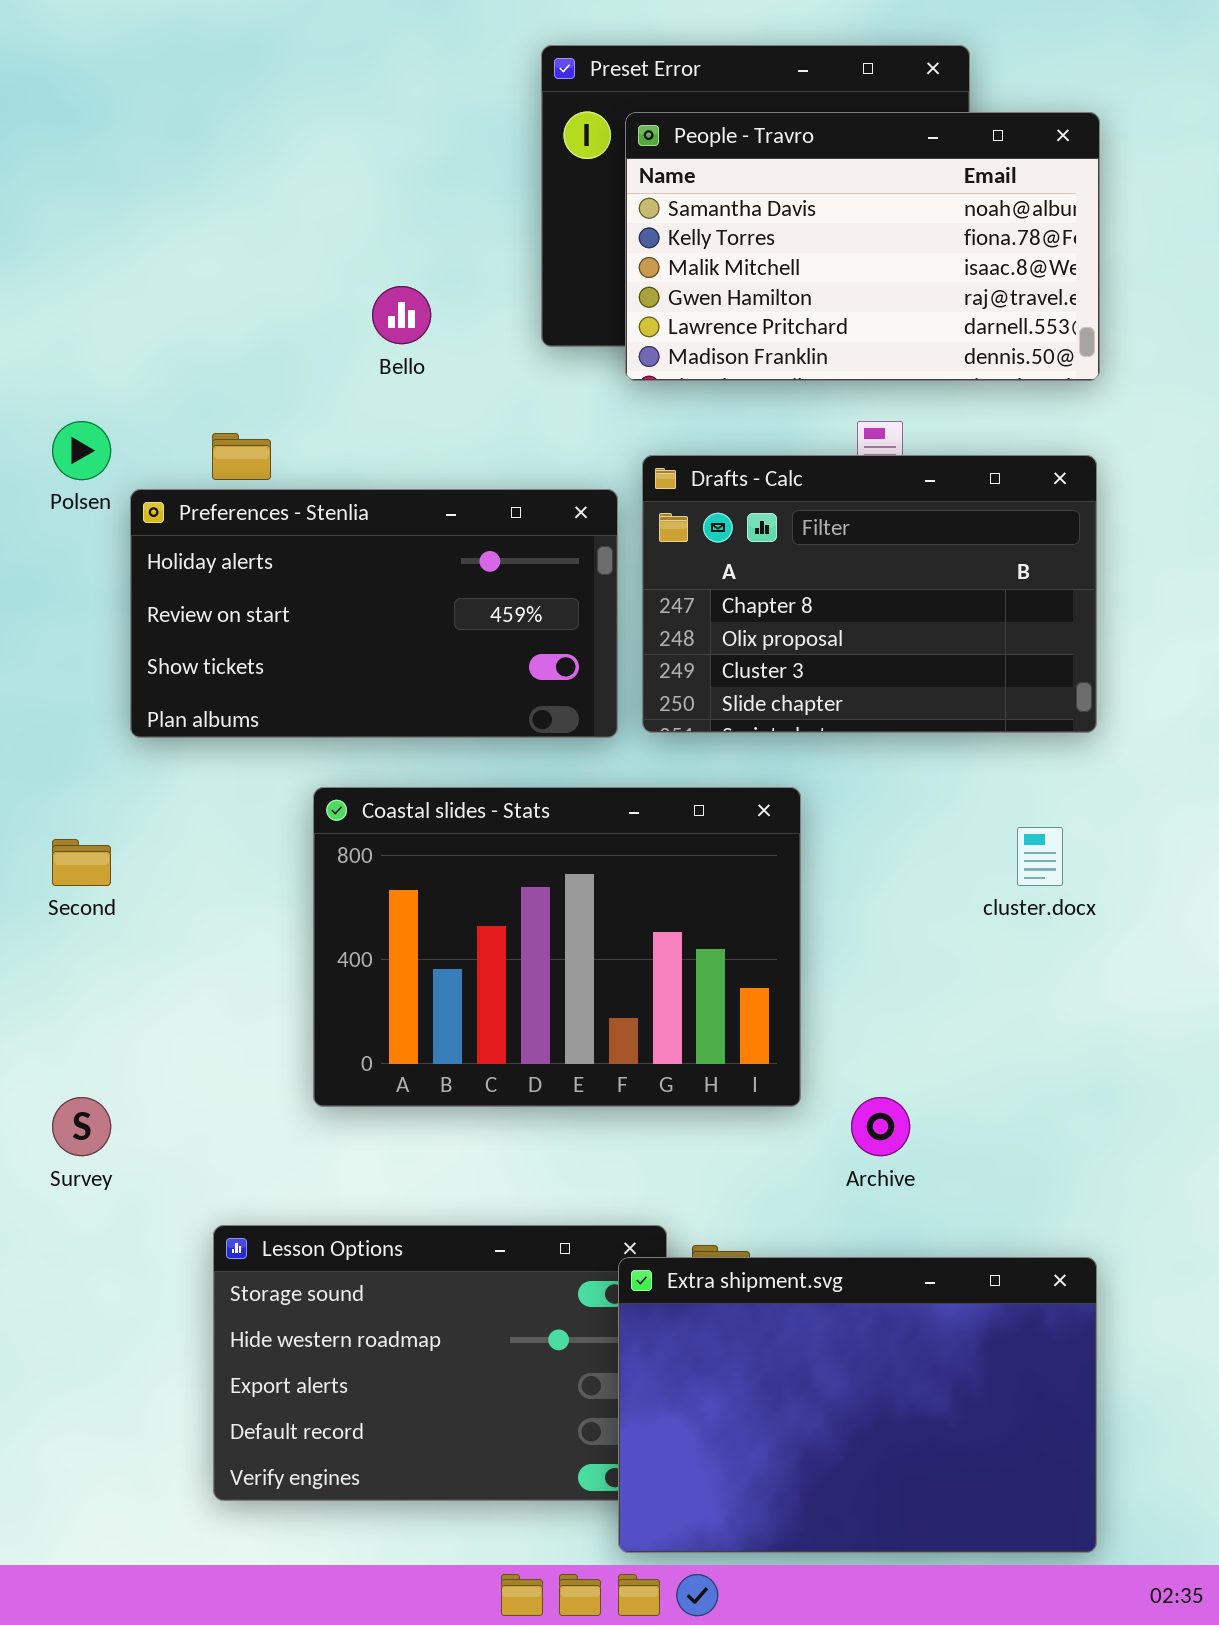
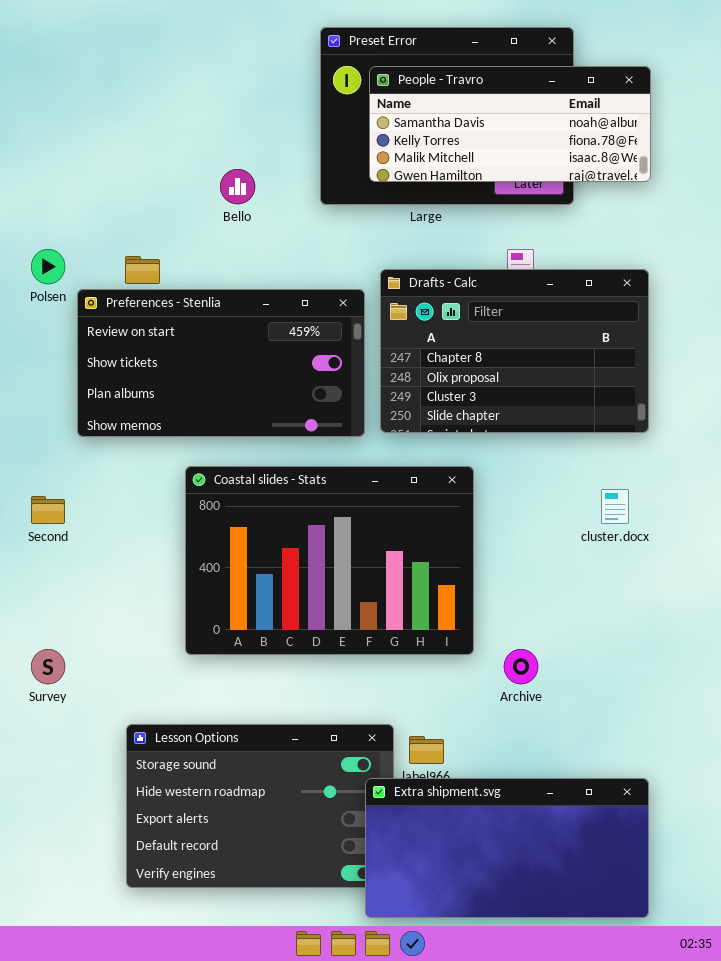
People - Travro: [625,112,1100,381] -> [369,66,651,182], resized
Preferences - Stenlia: [130,489,618,738] -> [77,289,365,437], scrolled down 1 row
Extra shipment.svg: [618,1257,1097,1553] -> [365,778,649,918], resized

